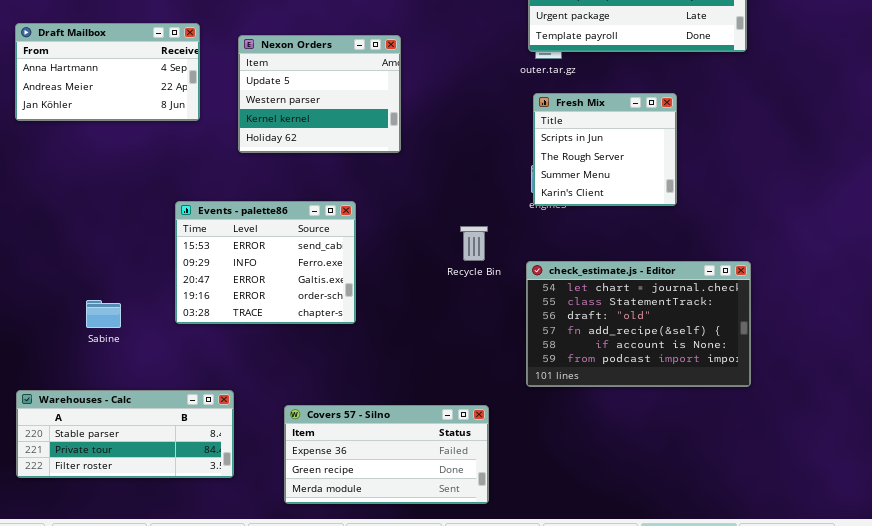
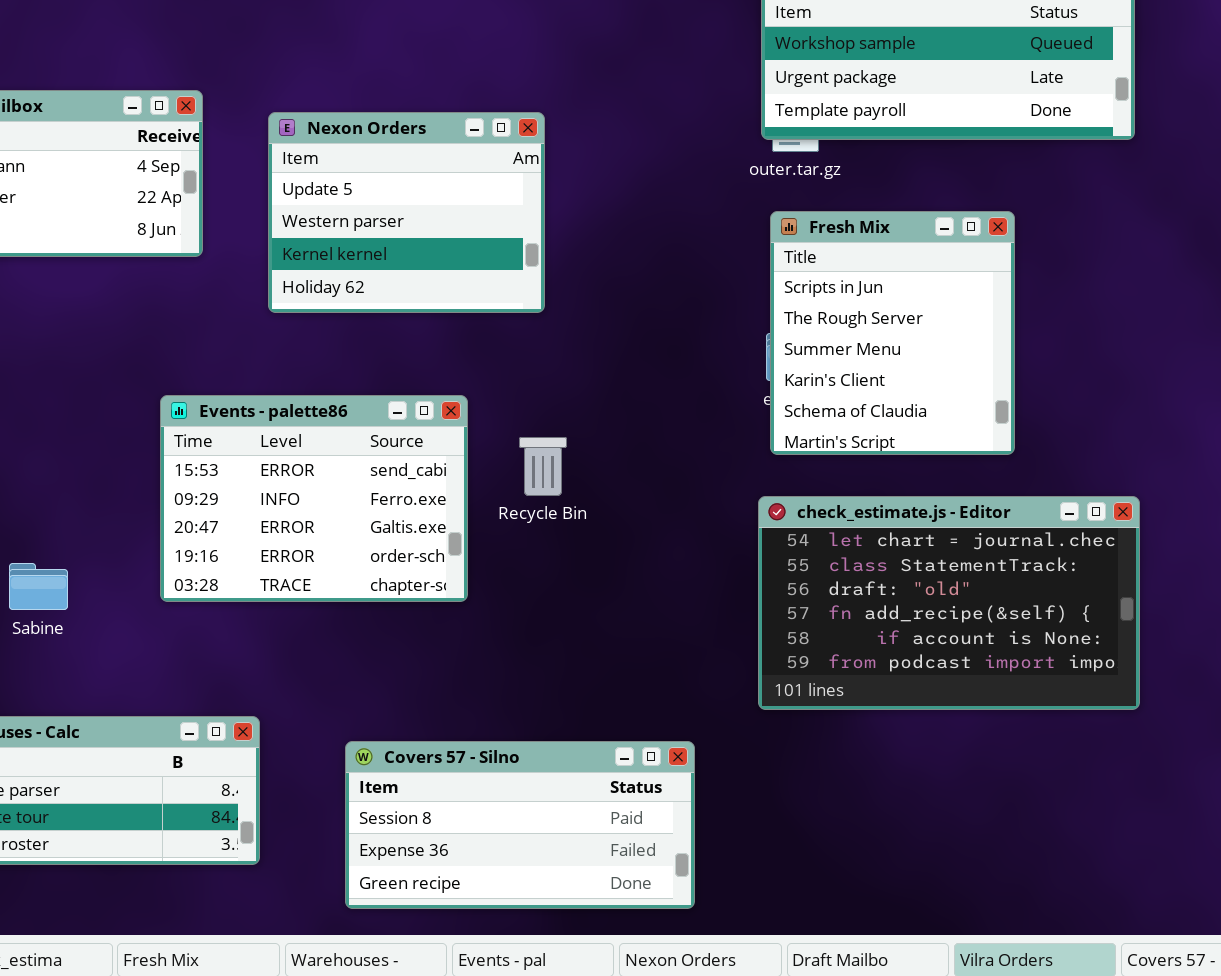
Fresh Mix: [533,93,677,206] -> [770,211,1015,455], resized
Recycle Bin: [460,226,488,261] -> [519,437,567,496], moved
Covers 57 - Silno: [284,405,489,504] -> [345,741,695,909], scrolled up 1 row

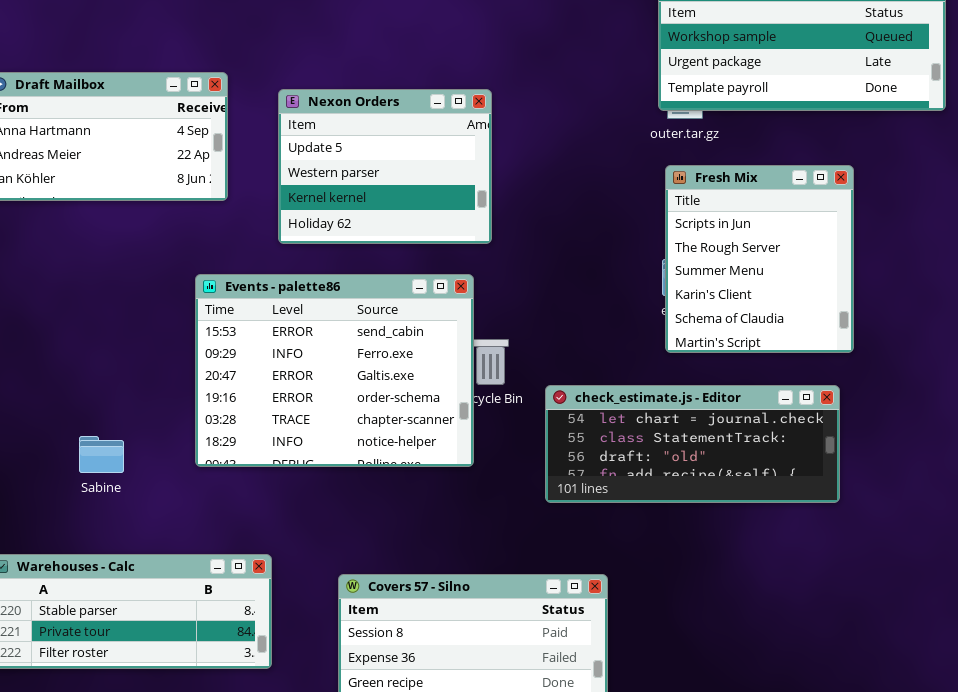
Events - palette86: [160,395,468,602] -> [195,274,474,467], resized
check_estimate.js - Editor: [758,496,1140,710] -> [545,385,840,503], moved, resized

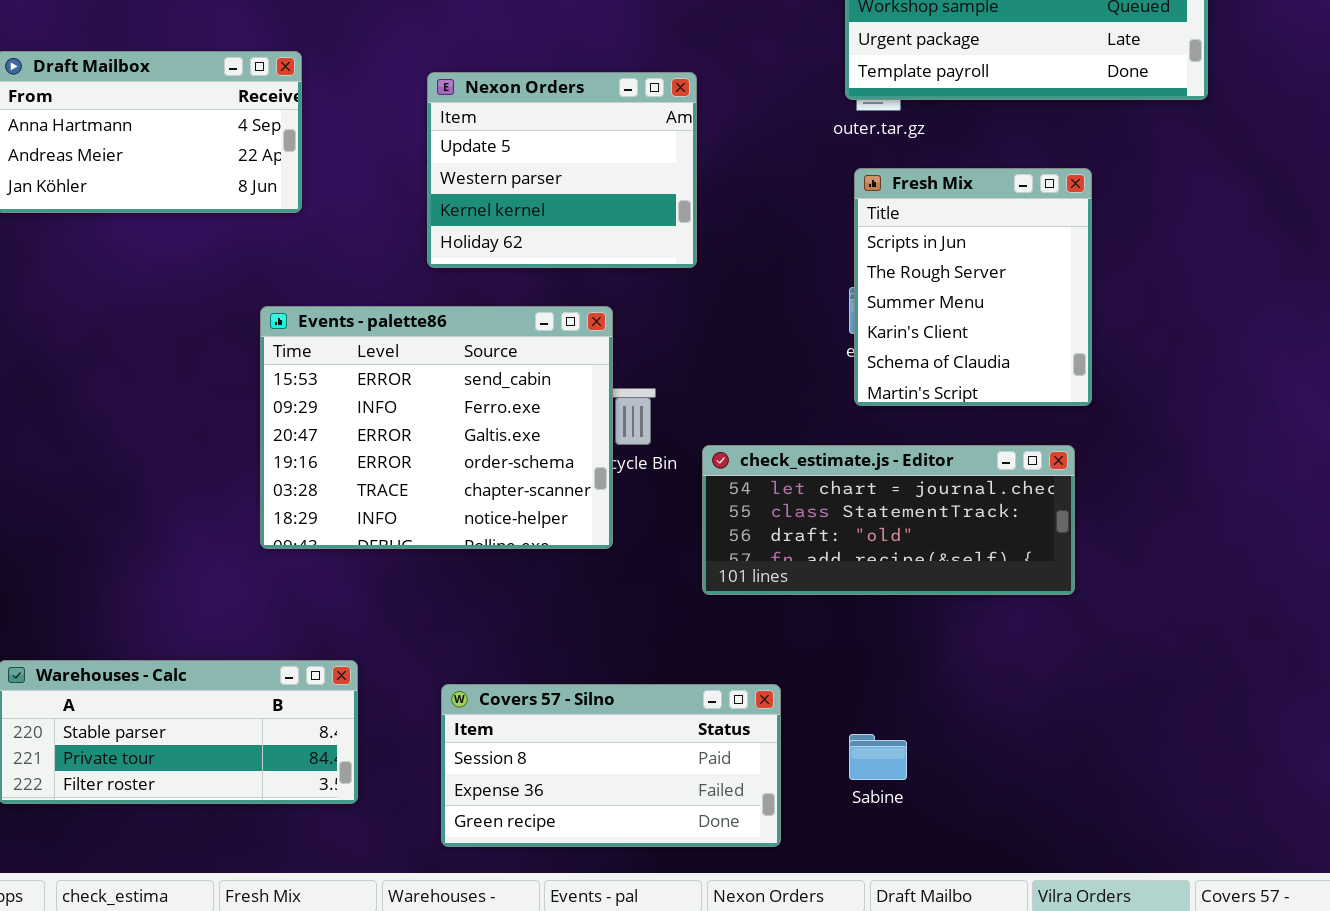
Nexon Orders: [278,89,492,244] -> [427,72,697,268], moved
Sabine: [79,436,124,473] -> [849,734,907,780], moved

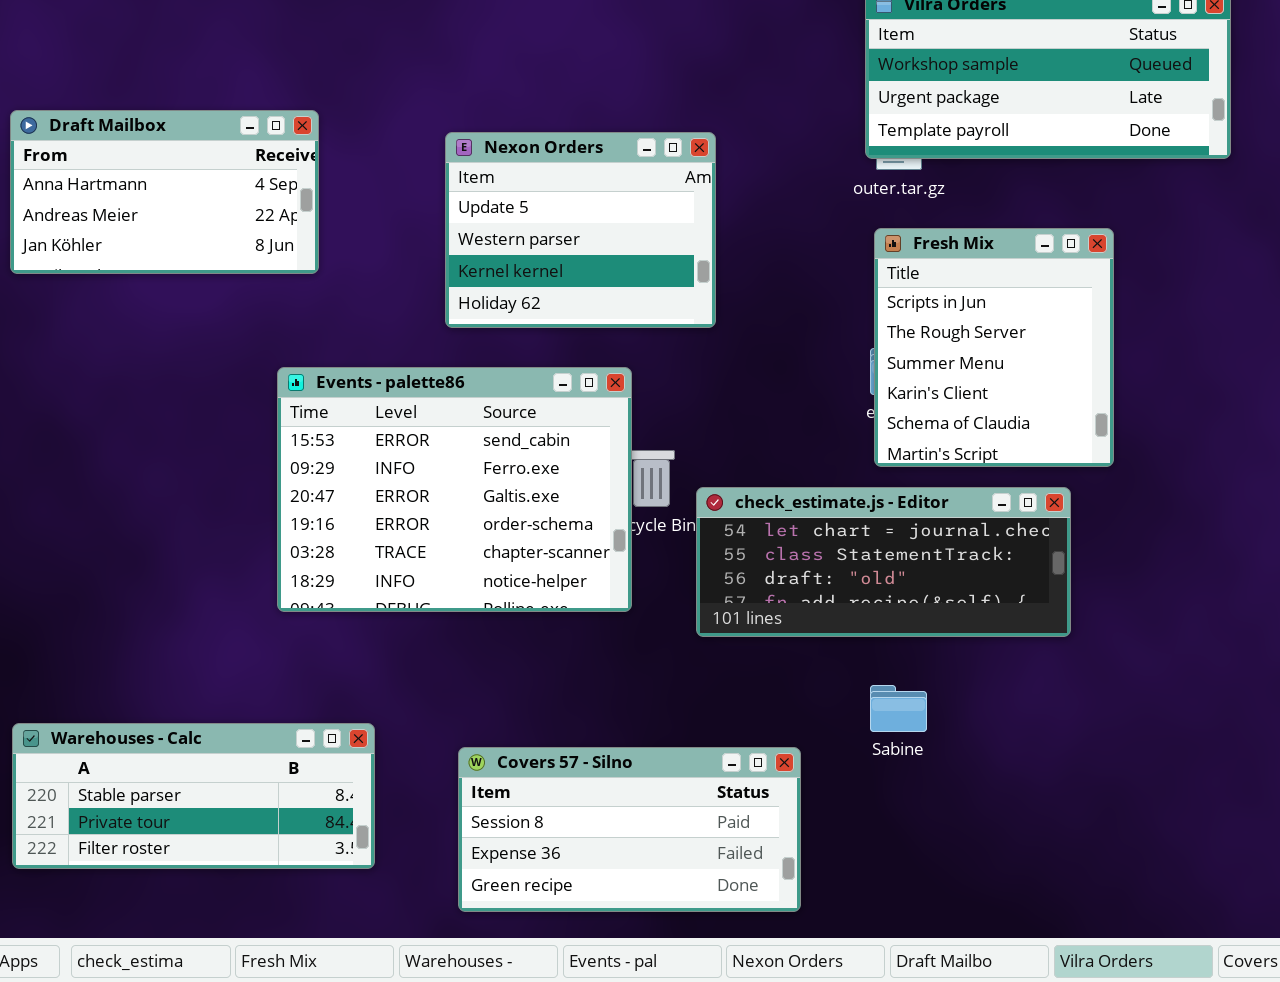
check_estimate.js - Editor: [702,445,1075,595] -> [696,487,1071,637], moved
Sabine: [849,734,907,780] -> [870,685,927,732], moved

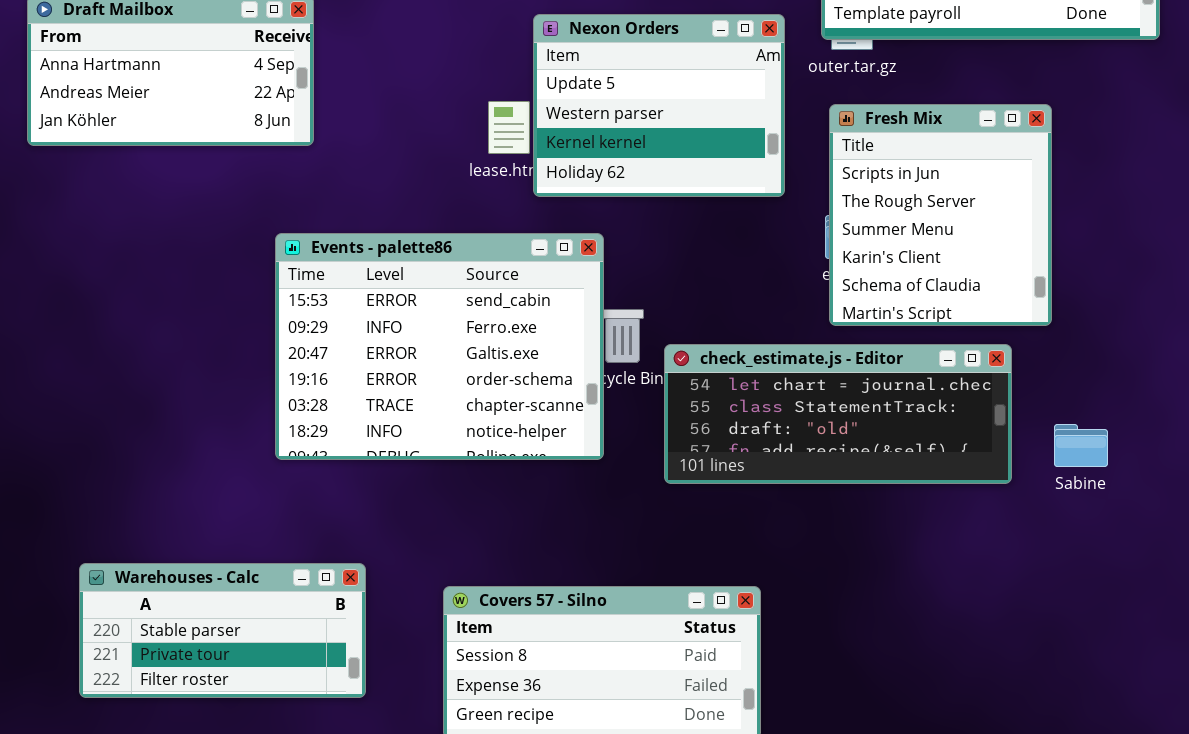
Nexon Orders: [445,132,716,328] -> [533,14,785,197], moved
Sabine: [870,685,927,732] -> [1054,424,1108,467], moved
Warehouses - Calc: [12,723,375,869] -> [79,563,366,698], resized

